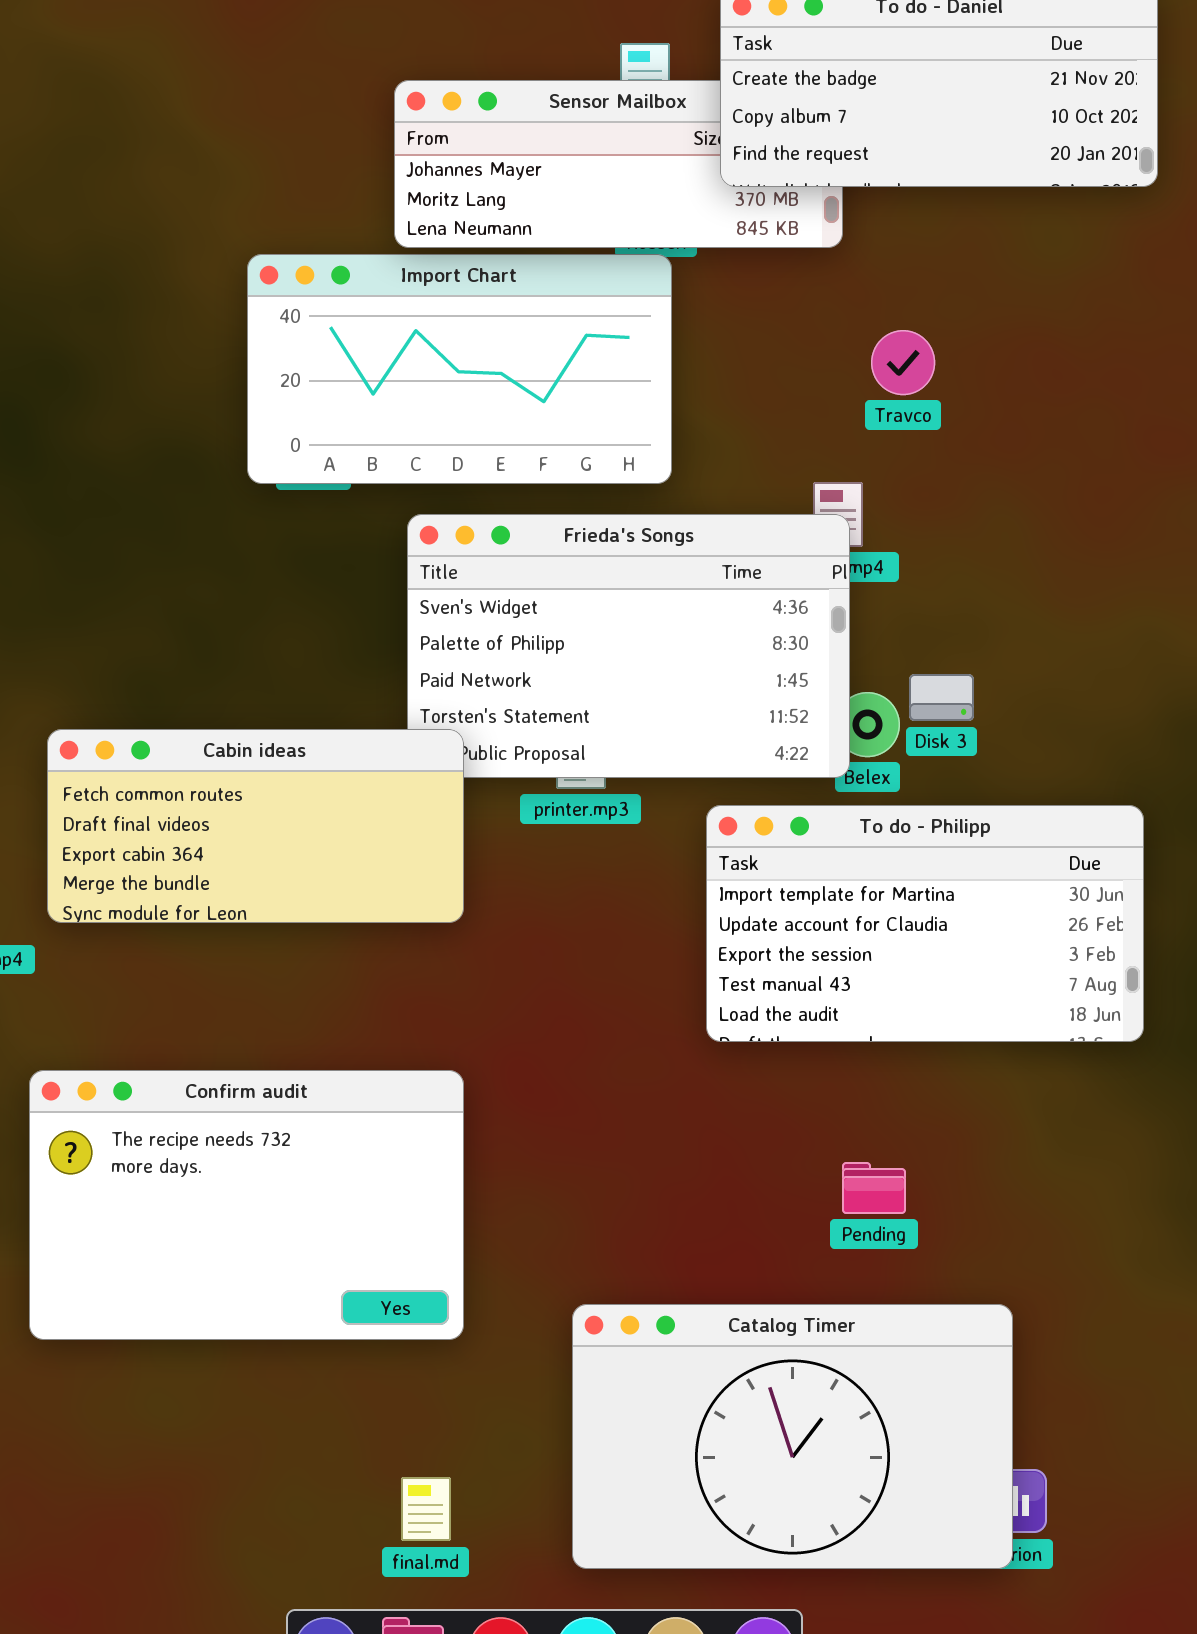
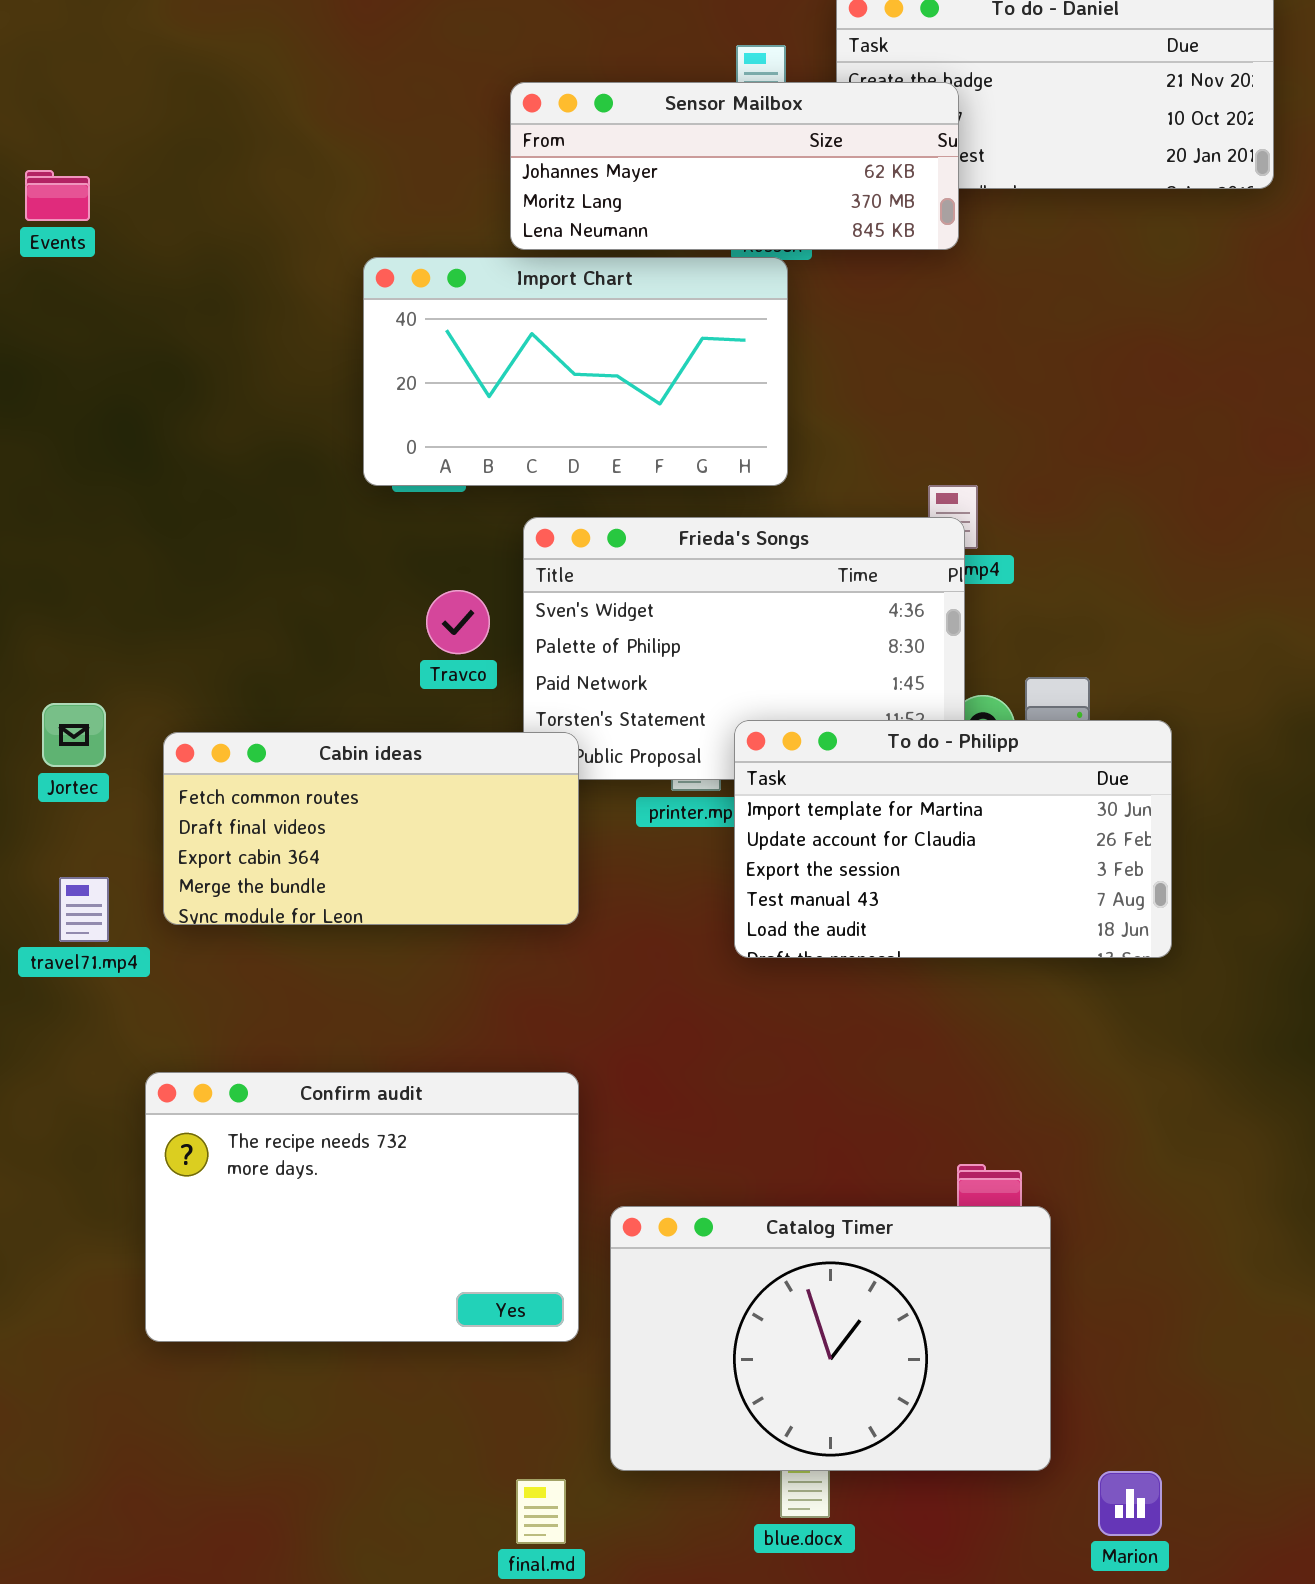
Sensor Mailbox: [394,80,843,248] -> [510,82,959,250], raised
Travco: [871,330,935,395] -> [426,590,490,654], moved
To do - Philipp: [706,805,1144,1042] -> [734,720,1172,958], moved
Catalog Timer: [572,1304,1013,1569] -> [610,1206,1051,1471], moved

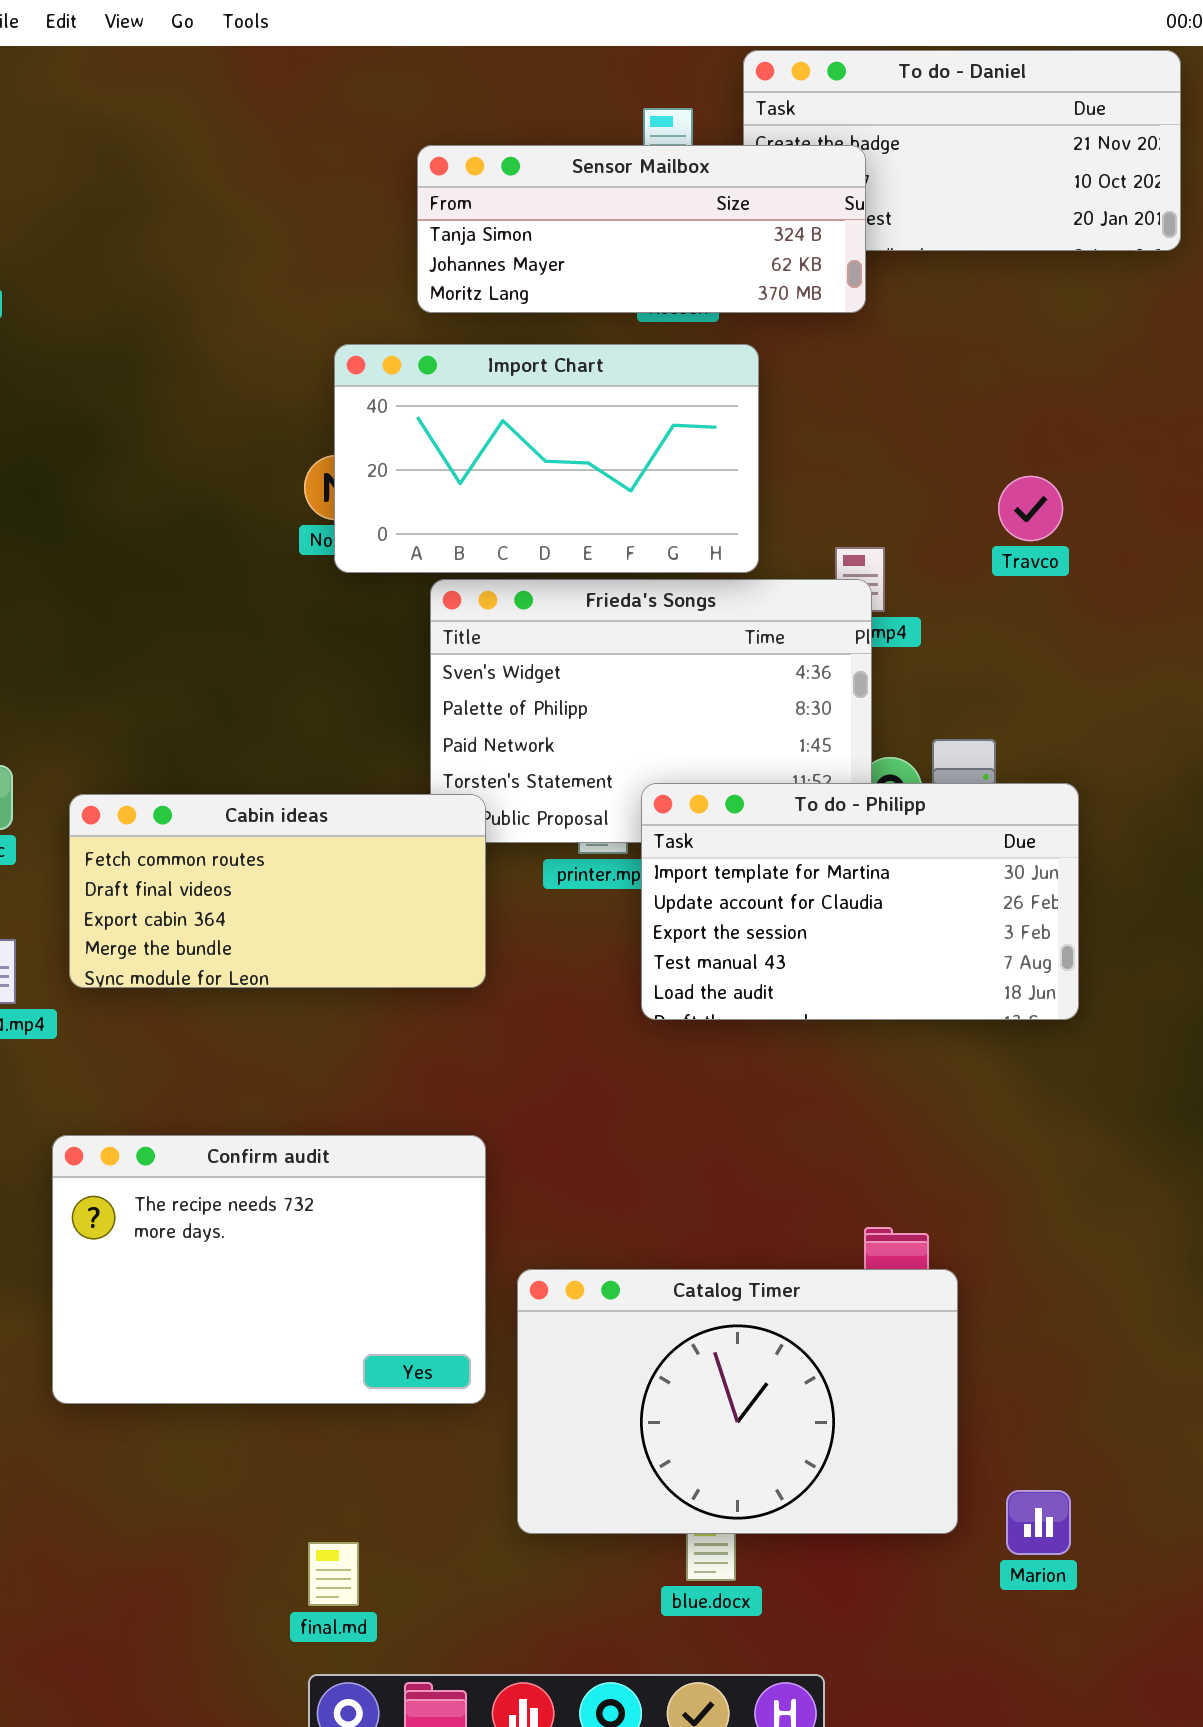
Sensor Mailbox: [510,82,959,250] -> [417,145,866,313], scrolled up 1 row
Import Chart: [363,257,788,486] -> [334,344,759,573], moved
Travco: [426,590,490,654] -> [998,476,1063,541], moved
Marion: [1098,1471,1162,1536] -> [1006,1490,1071,1555], moved
final.md: [516,1479,566,1544] -> [308,1542,359,1606], moved

